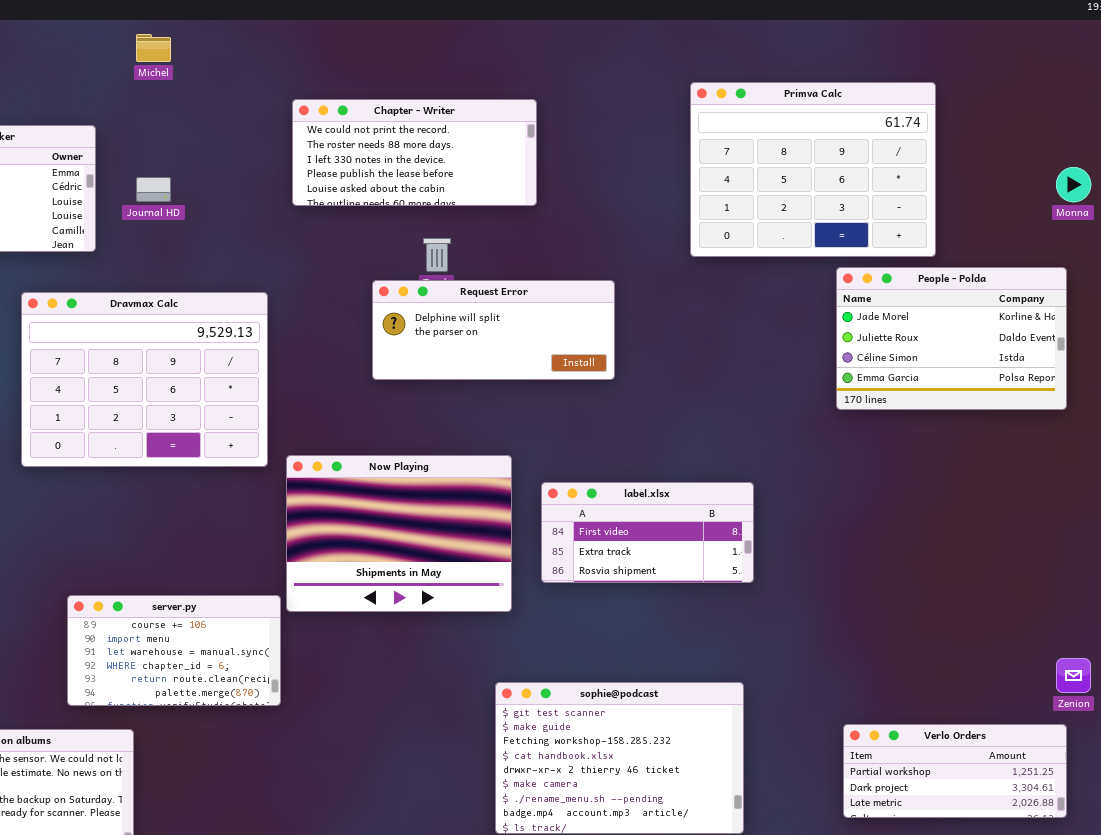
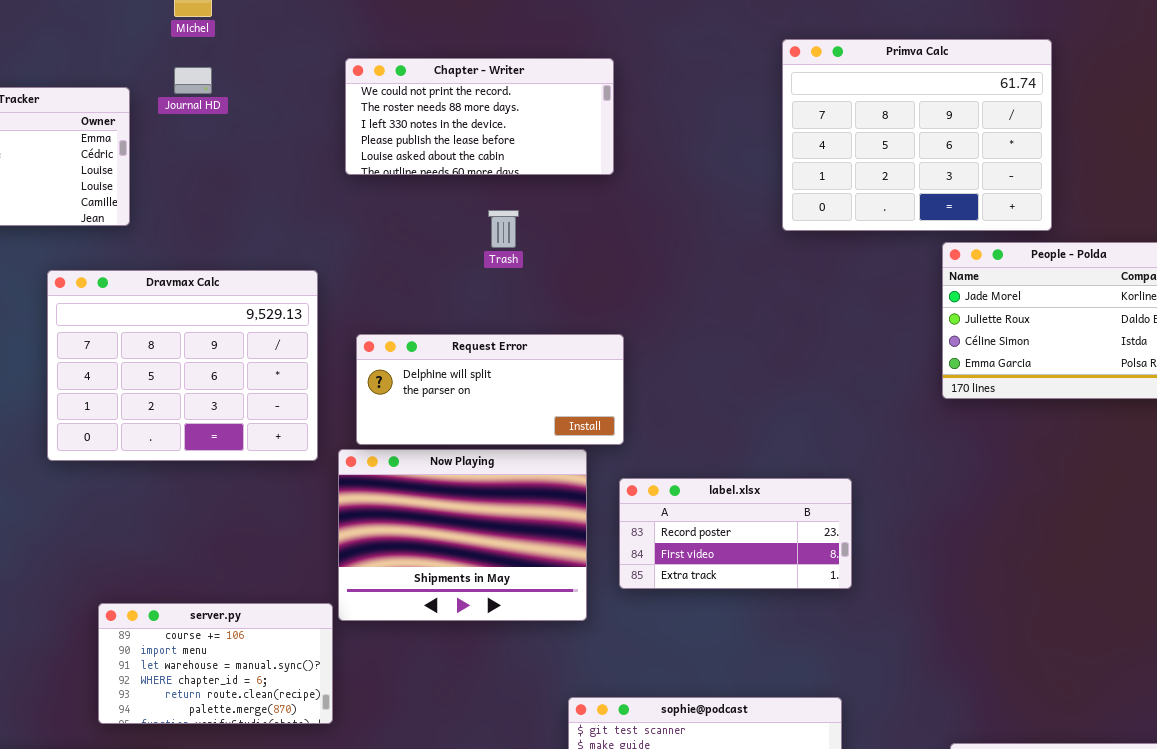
Journal HD: [136,177,171,202] -> [174,67,212,94], moved
Request Error: [372,280,615,380] -> [356,334,624,445], moved
label.xlsx: [541,482,754,583] -> [619,478,852,589], scrolled up 1 row

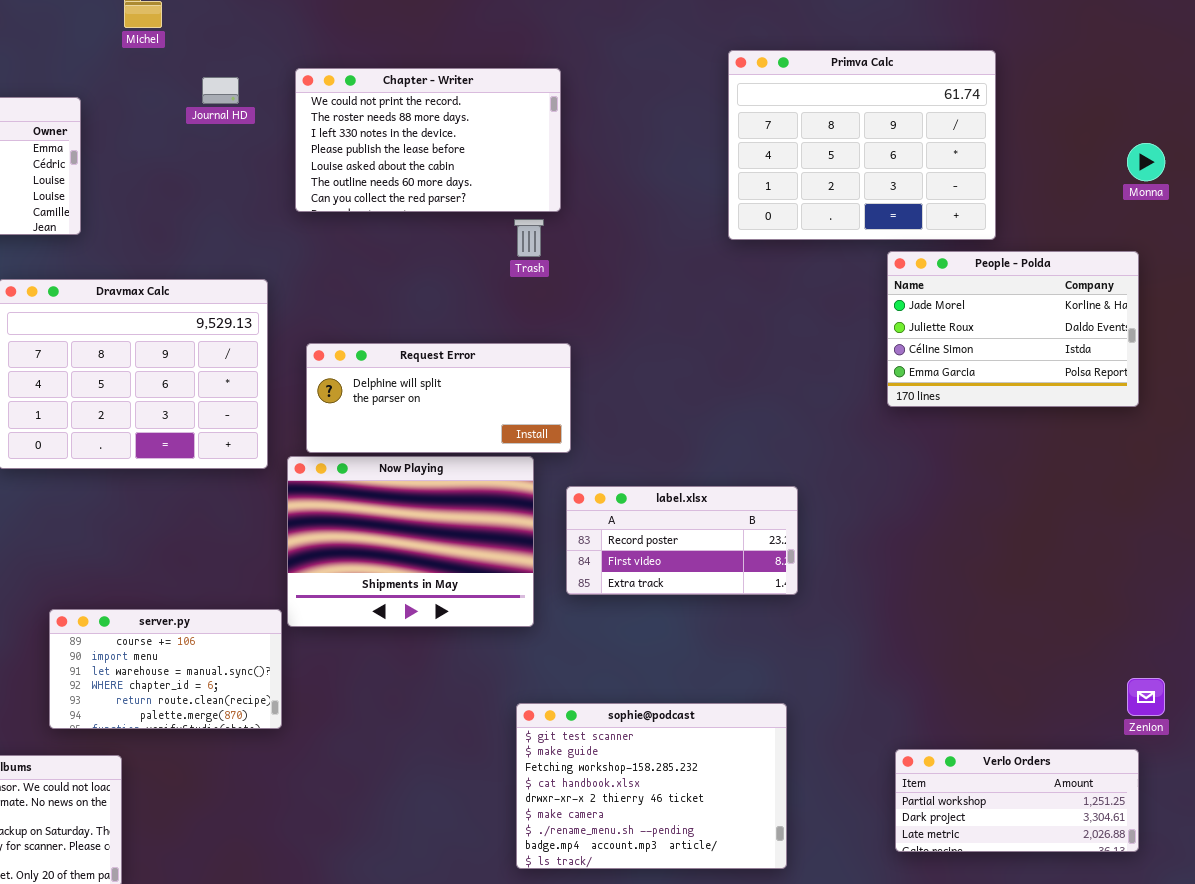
Chapter - Writer: [345,58,614,175] -> [295,68,561,212], resized
Journal HD: [174,67,212,94] -> [202,77,239,104], moved
Trash: [488,210,519,248] -> [514,219,544,257], moved

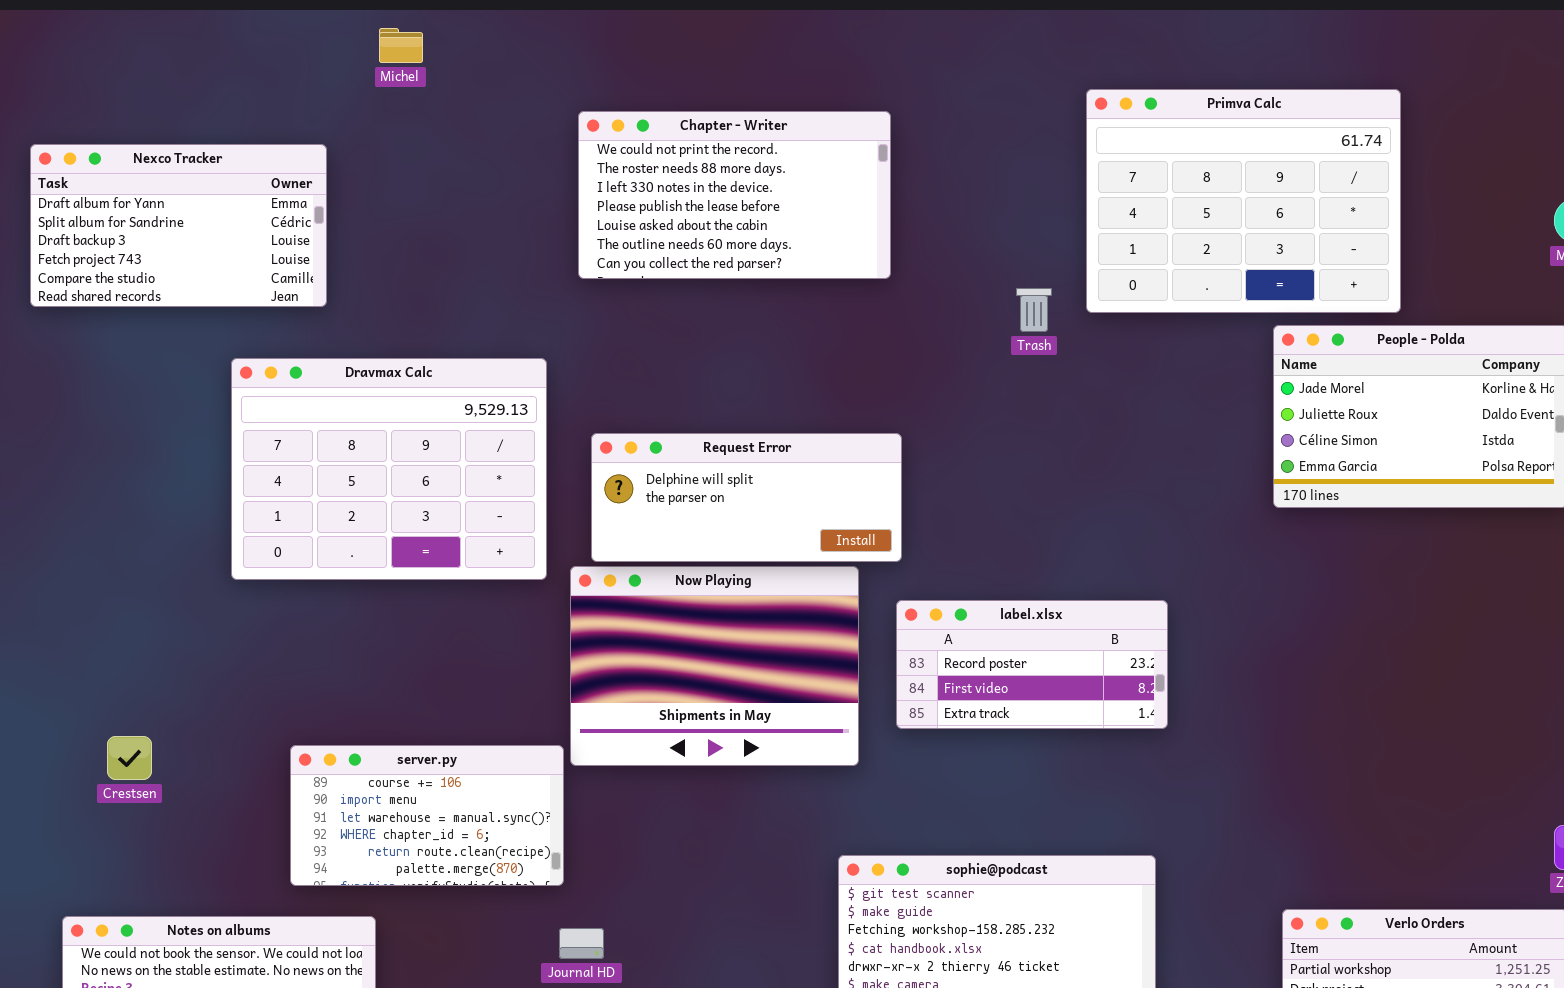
Journal HD: [202,77,239,104] -> [559,928,604,959], moved
Trash: [514,219,544,257] -> [1016,288,1052,332], moved

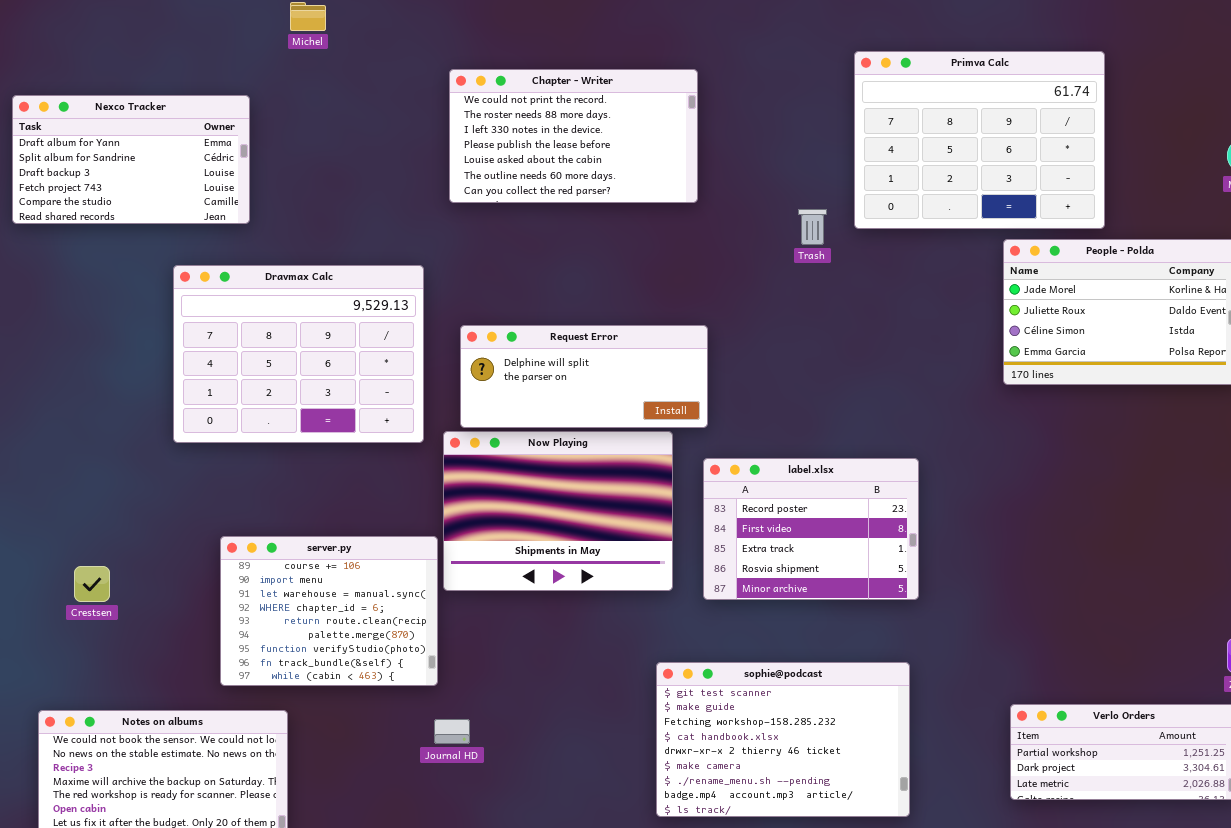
label.xlsx: [896,600,1168,729] -> [703,458,919,600], resized
server.py: [290,745,564,886] -> [220,536,438,686], resized

